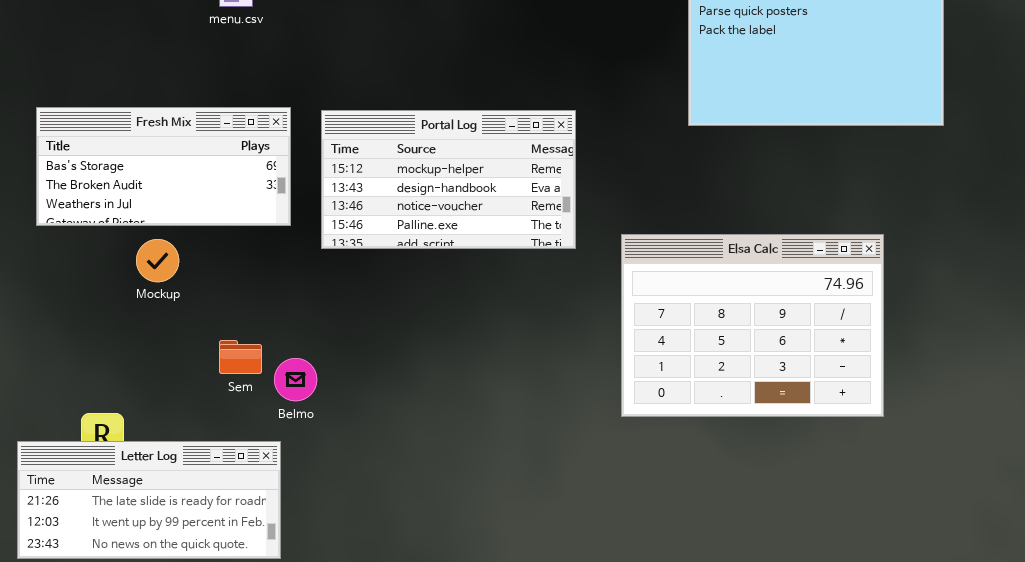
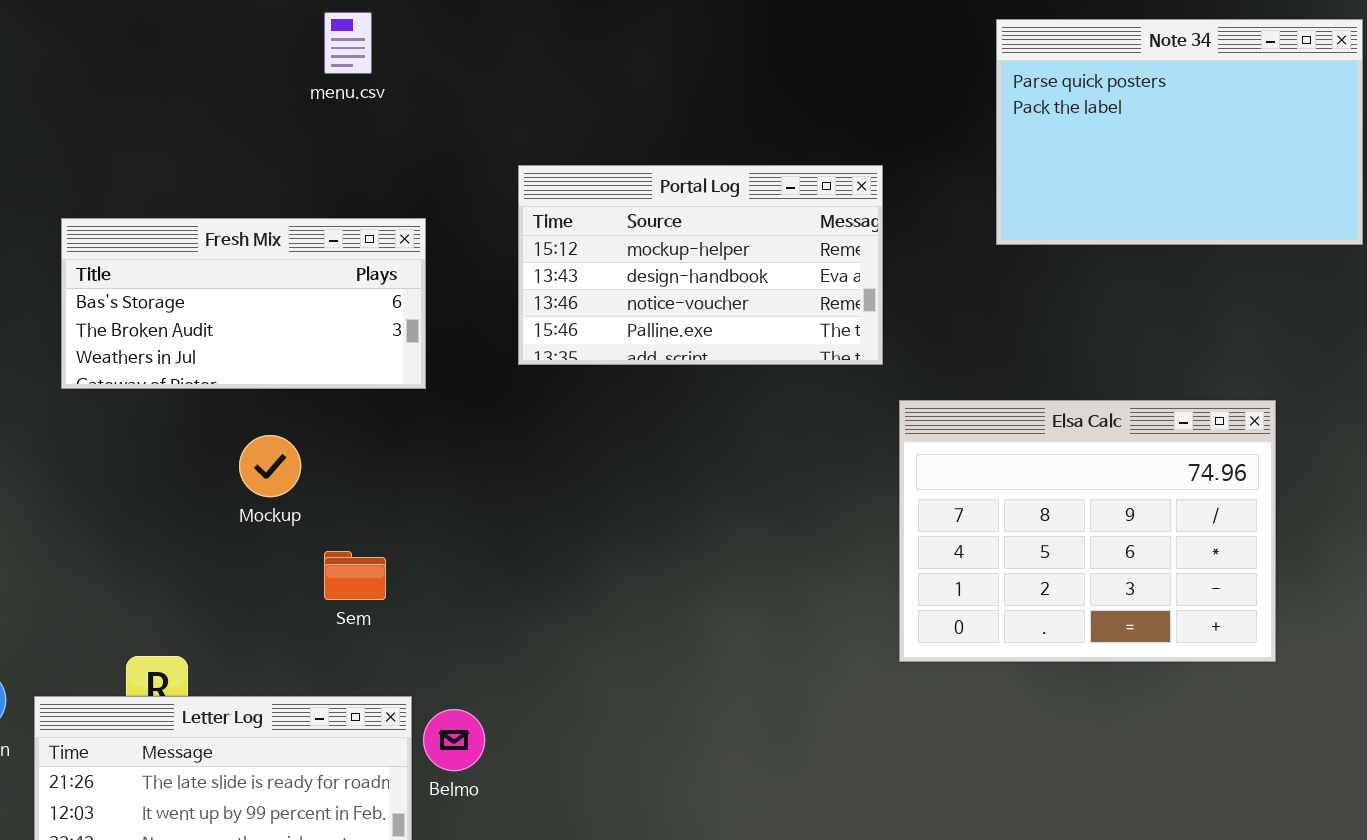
Portal Log: [321,110,576,249] -> [518,165,883,365], moved
Mockup: [136,239,179,282] -> [239,435,301,497], moved
Belmo: [274,358,317,401] -> [423,709,485,771], moved

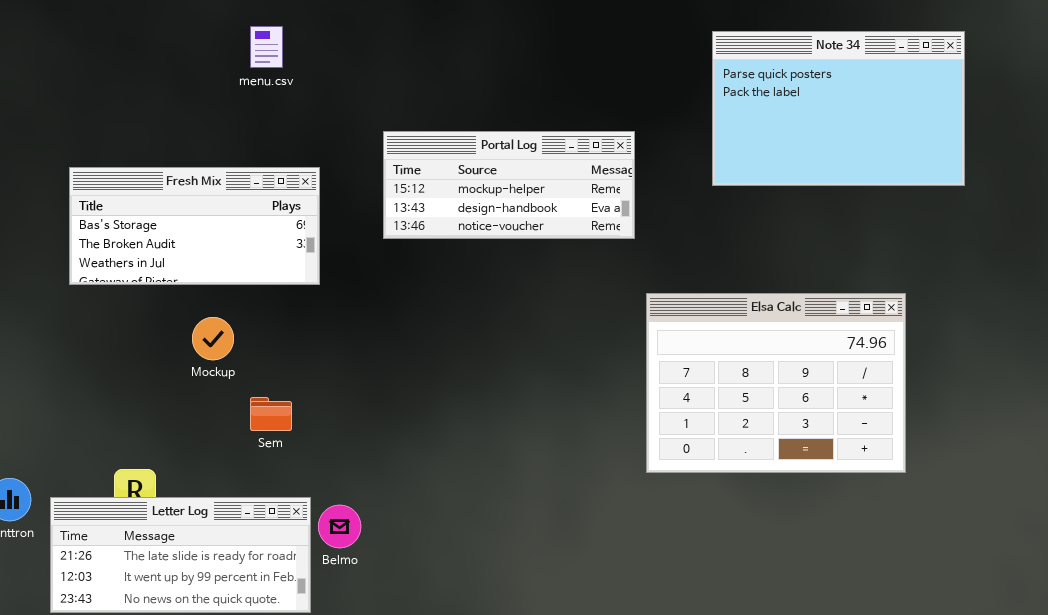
Portal Log: [518,165,883,365] -> [383,131,635,239], resized

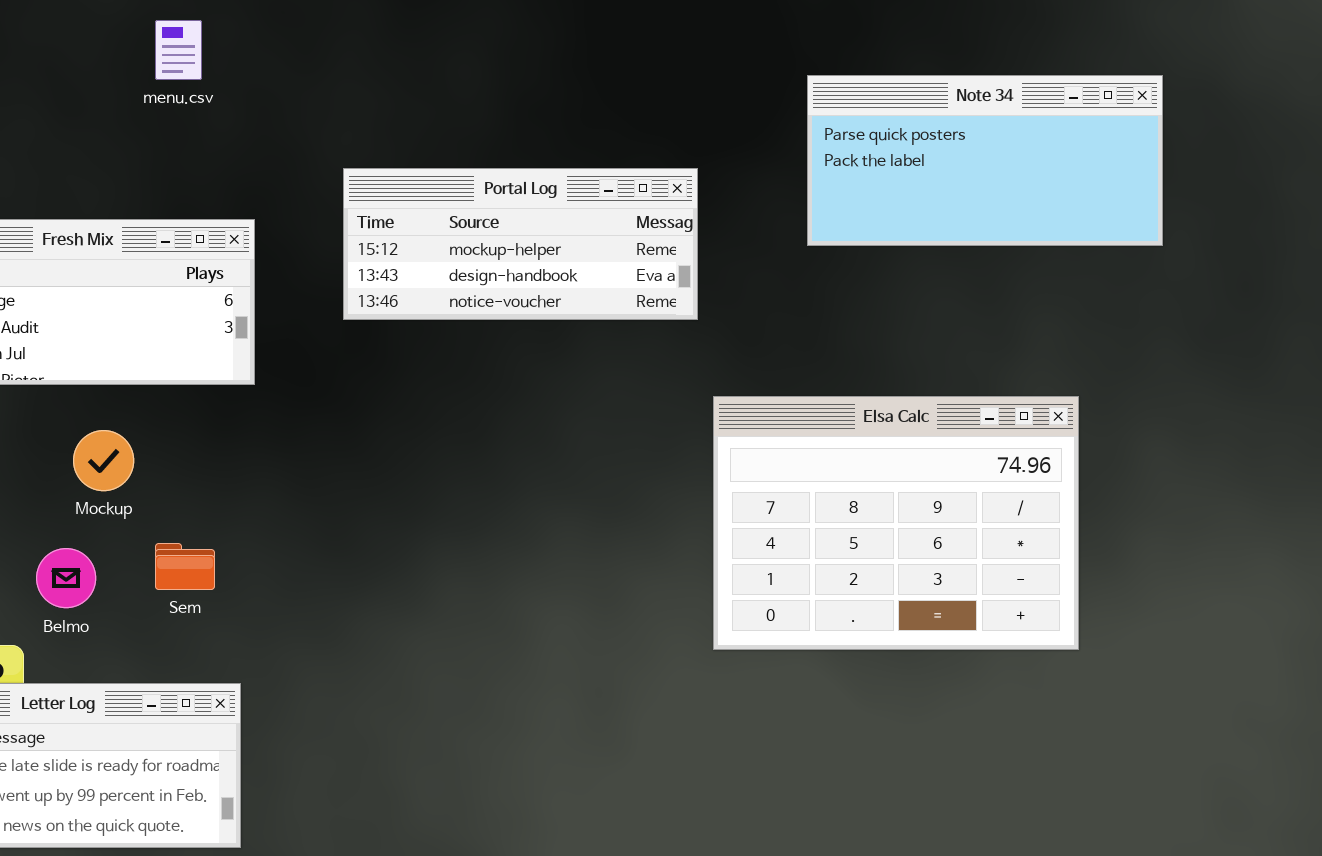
Note 34: [712,31,965,186] -> [807,75,1163,246], resized
Belmo: [318,505,361,548] -> [36,548,96,608], moved

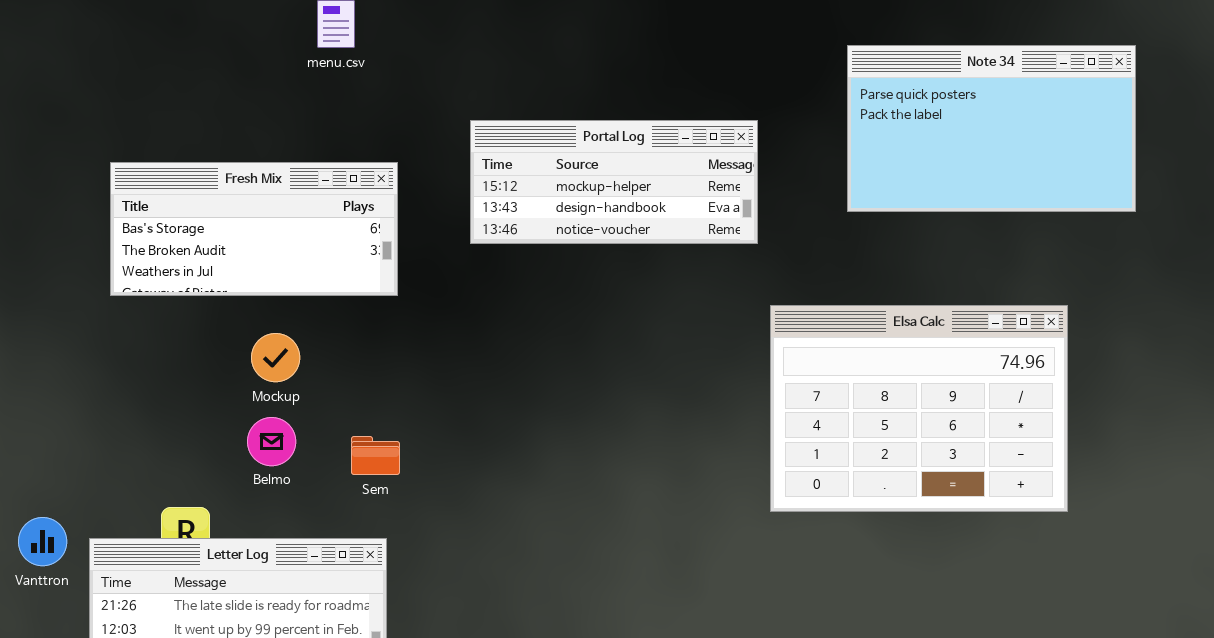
Note 34: [807,75,1163,246] -> [847,45,1136,212], resized
Sem: [155,543,215,590] -> [351,436,400,475], moved
Belmo: [36,548,96,608] -> [247,417,296,466], moved

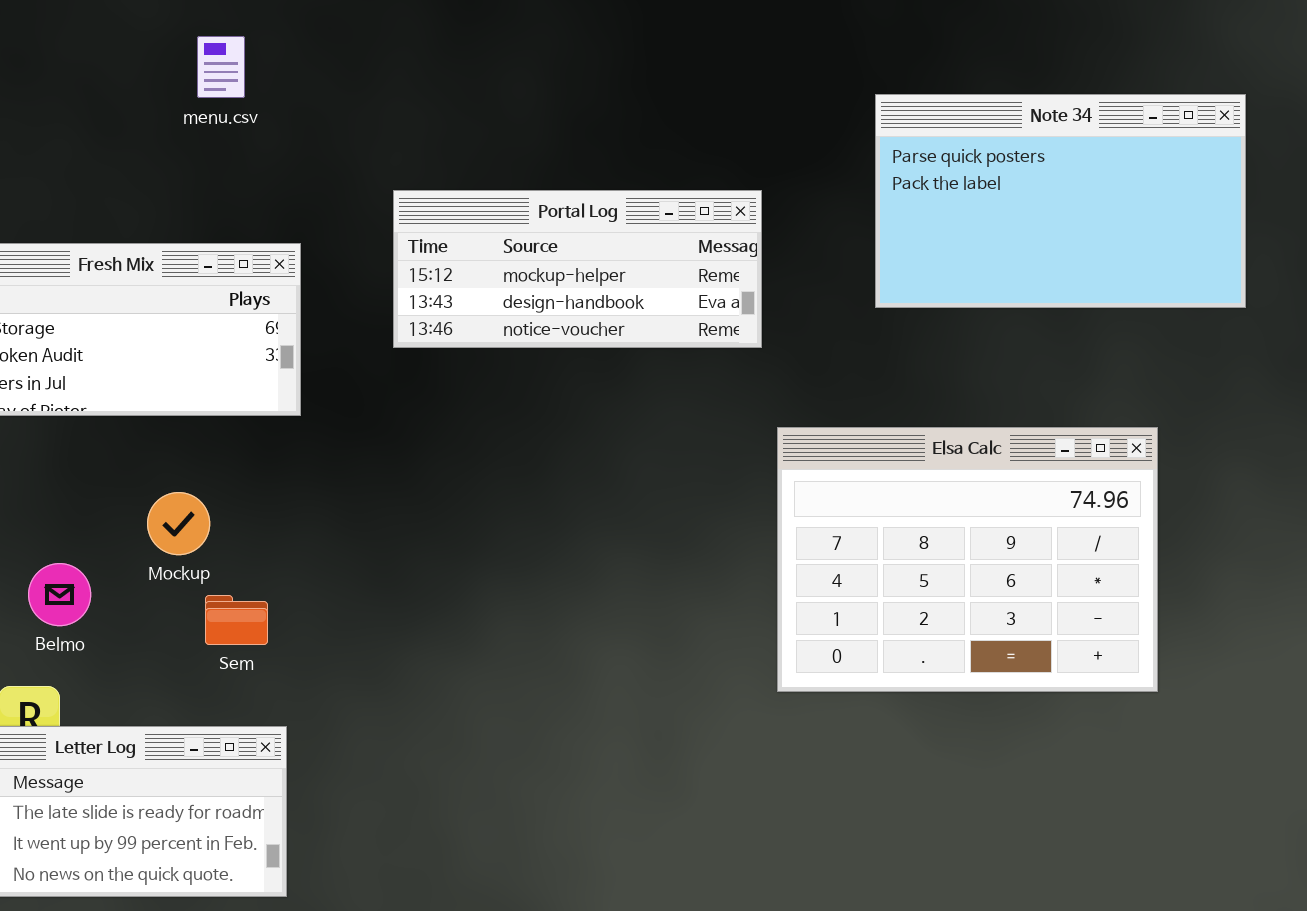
Mockup: [251,333,300,382] -> [147,492,210,555], moved
Belmo: [247,417,296,466] -> [28,563,91,626], moved
Sem: [351,436,400,475] -> [205,595,268,645], moved

